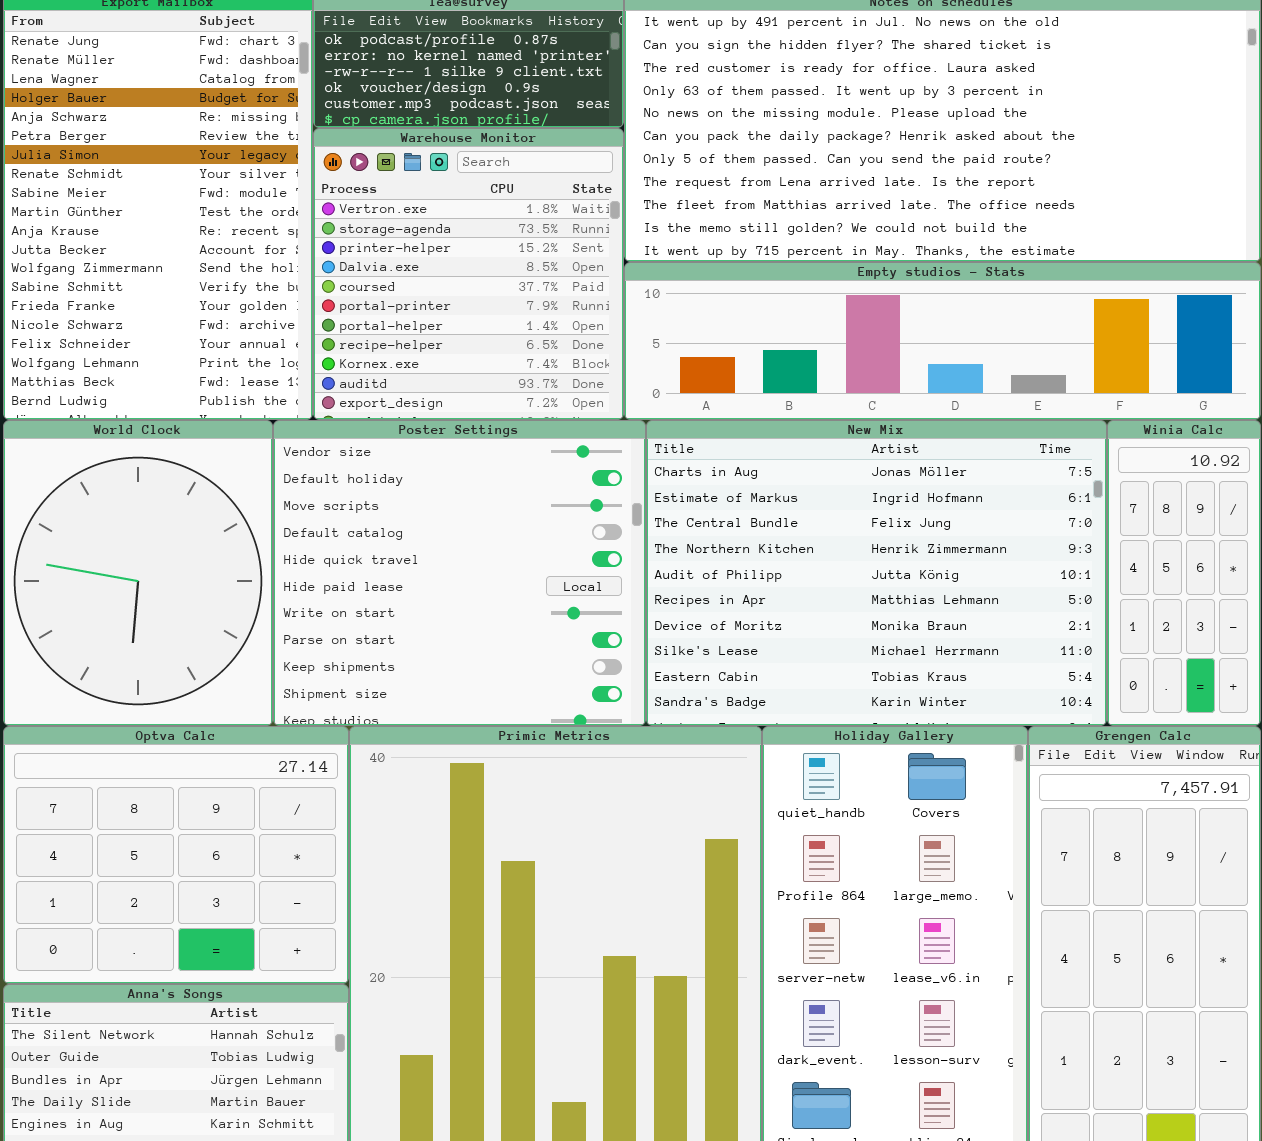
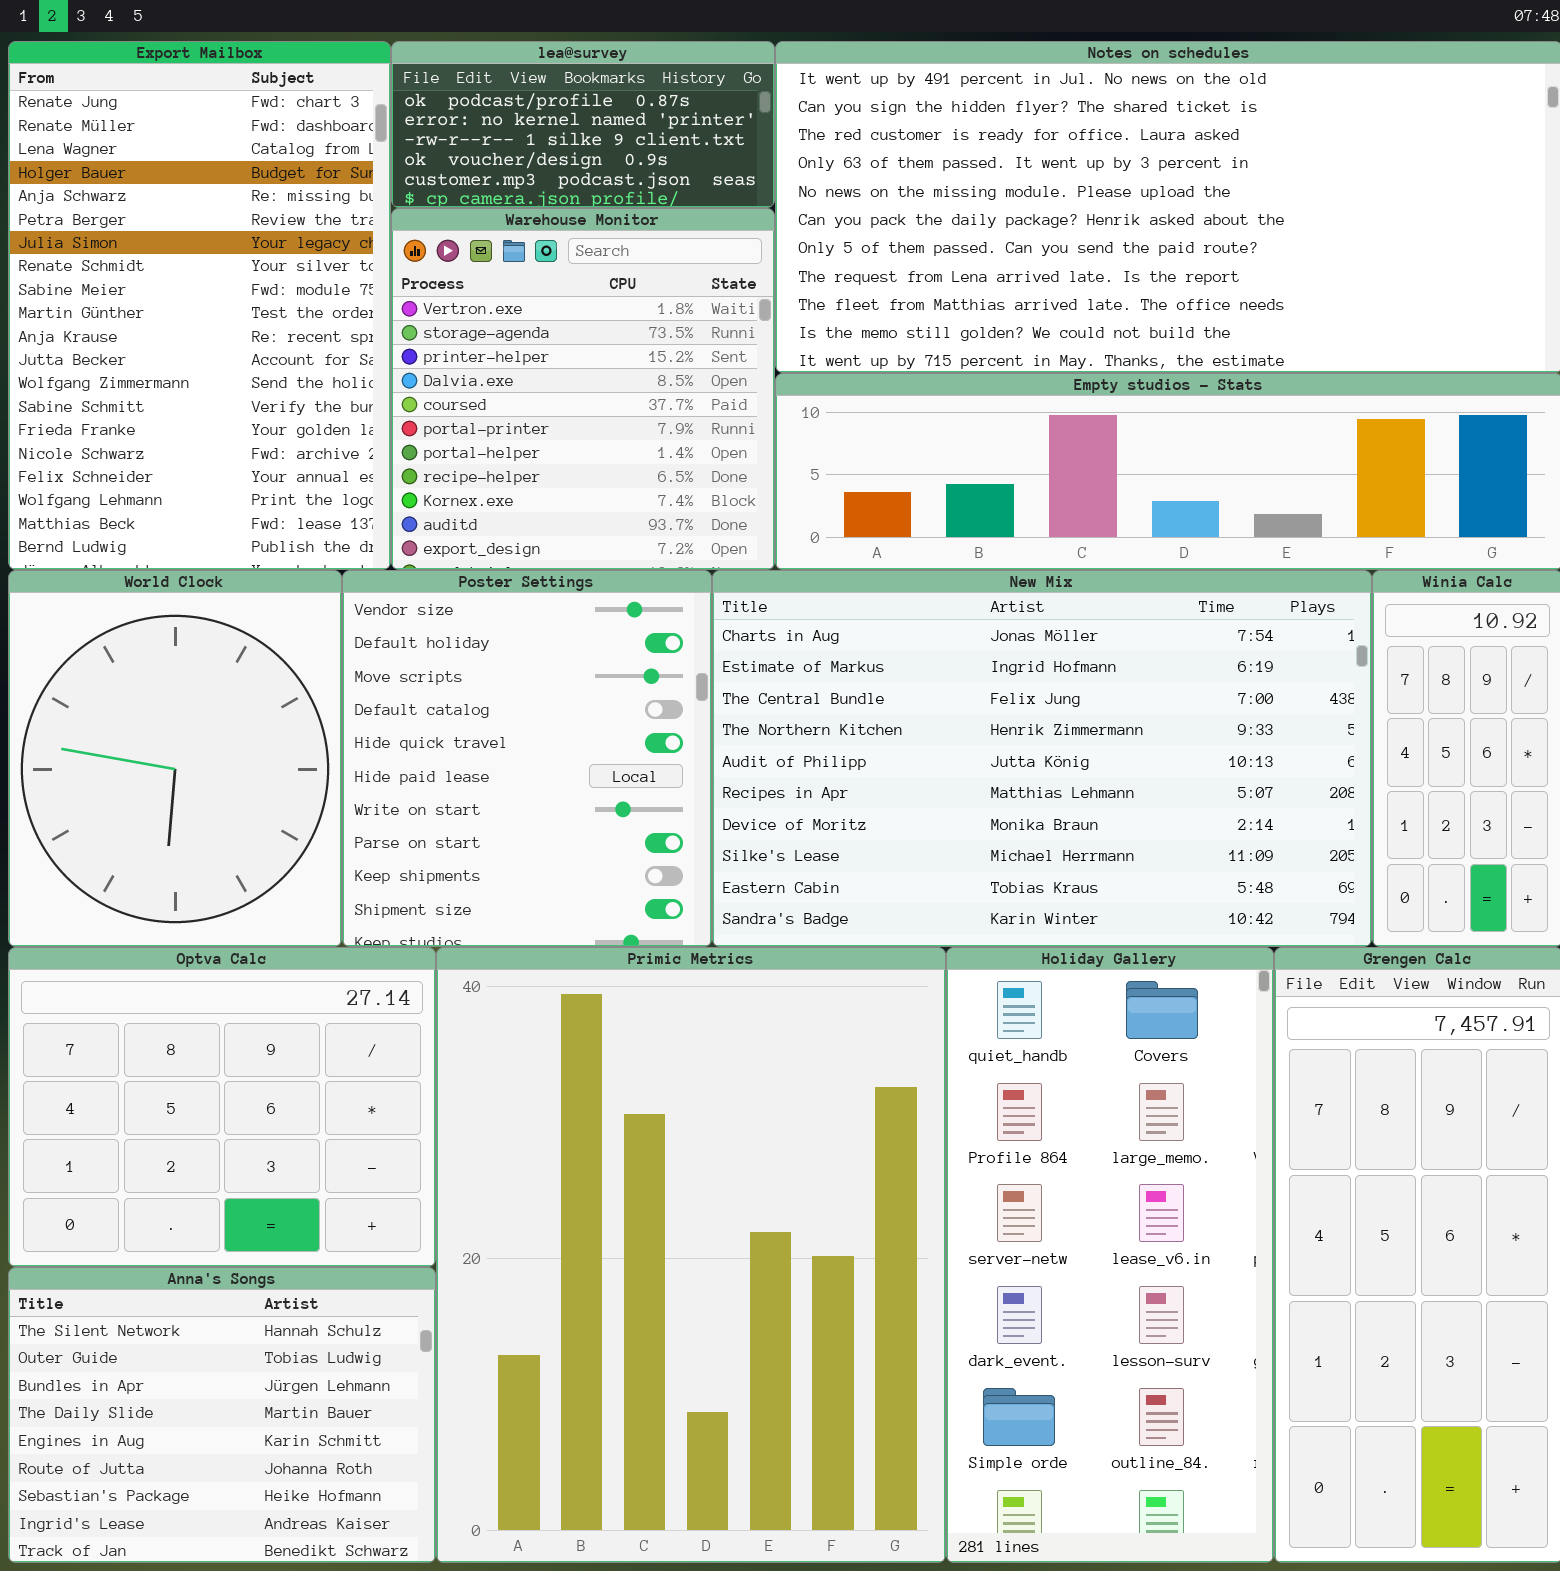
Poster Settings: [273,420,646,726] -> [342,570,712,947], resized
New Mix: [646,420,1107,726] -> [712,570,1372,947], resized

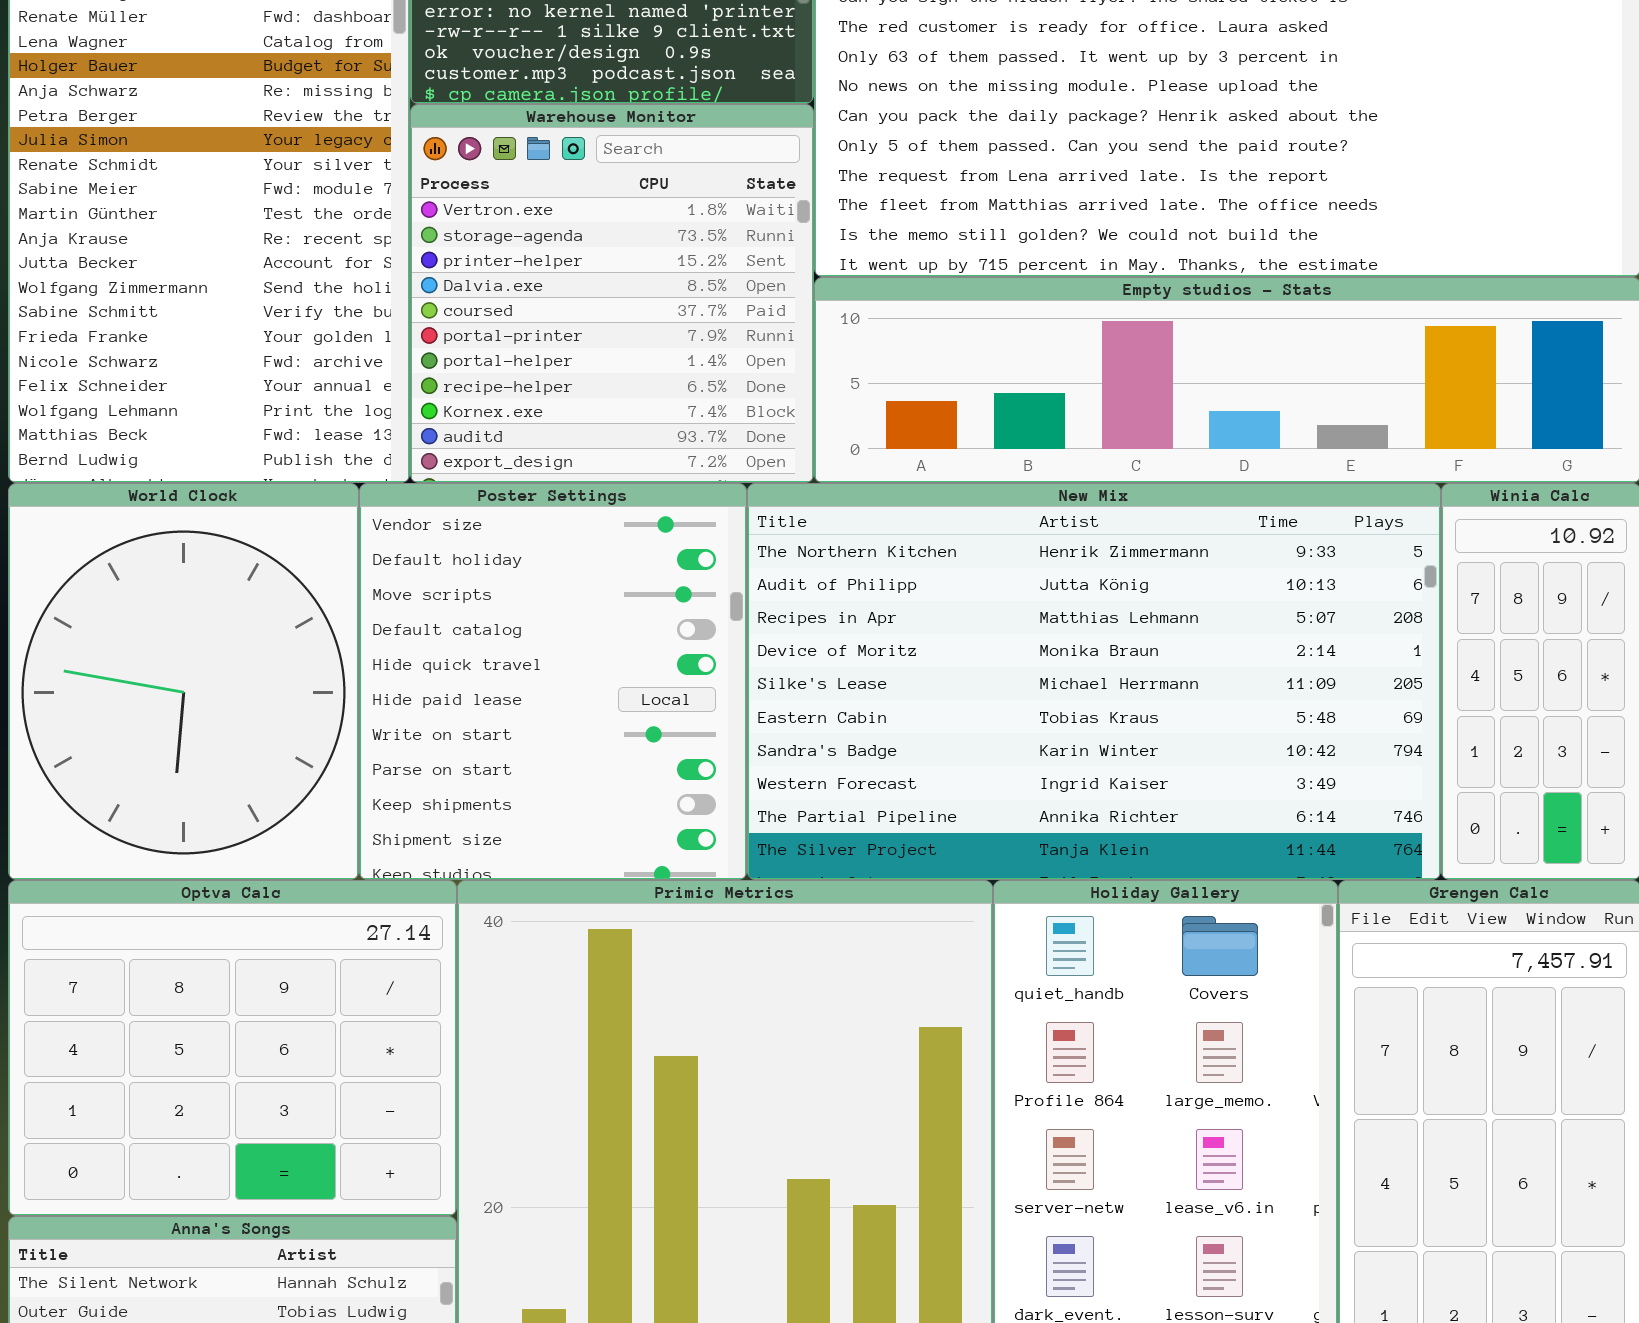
New Mix: [712,570,1372,947] -> [747,483,1441,880], scrolled down 3 rows

